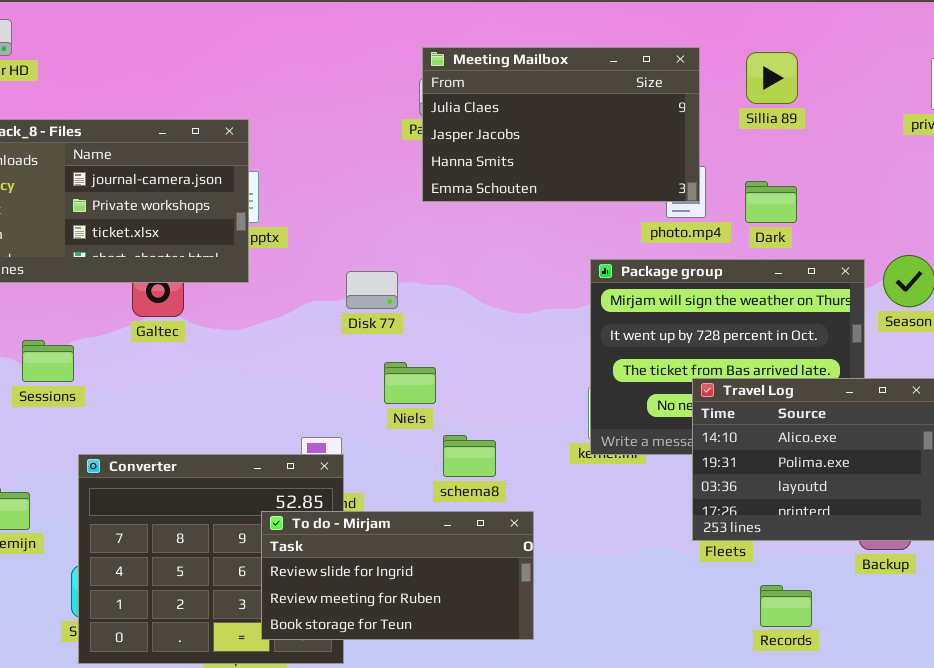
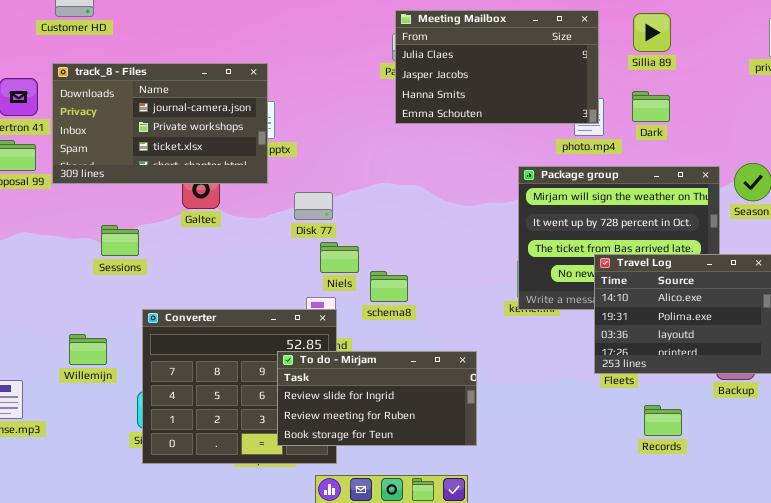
Dark: [745,181,797,223] -> [632,91,670,122], moved
Disk 77: [346,271,398,309] -> [294,192,333,220], moved
Niels: [384,362,436,404] -> [320,242,359,273], moved
schema8: [443,435,496,477] -> [370,271,408,302], moved

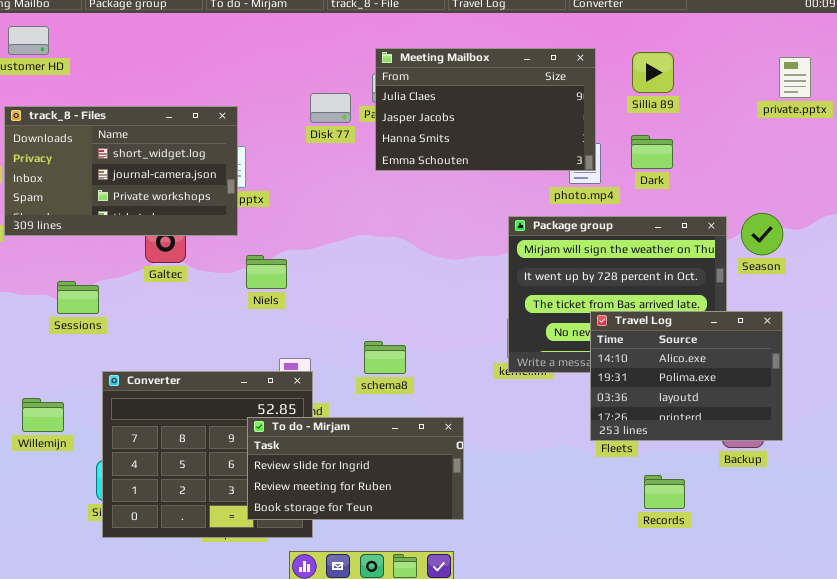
track_8 - Files: [52,63,268,184] -> [4,106,238,236], scrolled up 1 row
Disk 77: [294,192,333,220] -> [310,93,351,123], moved
Niels: [320,242,359,273] -> [246,255,287,289], moved
schema8: [370,271,408,302] -> [364,341,406,374], moved

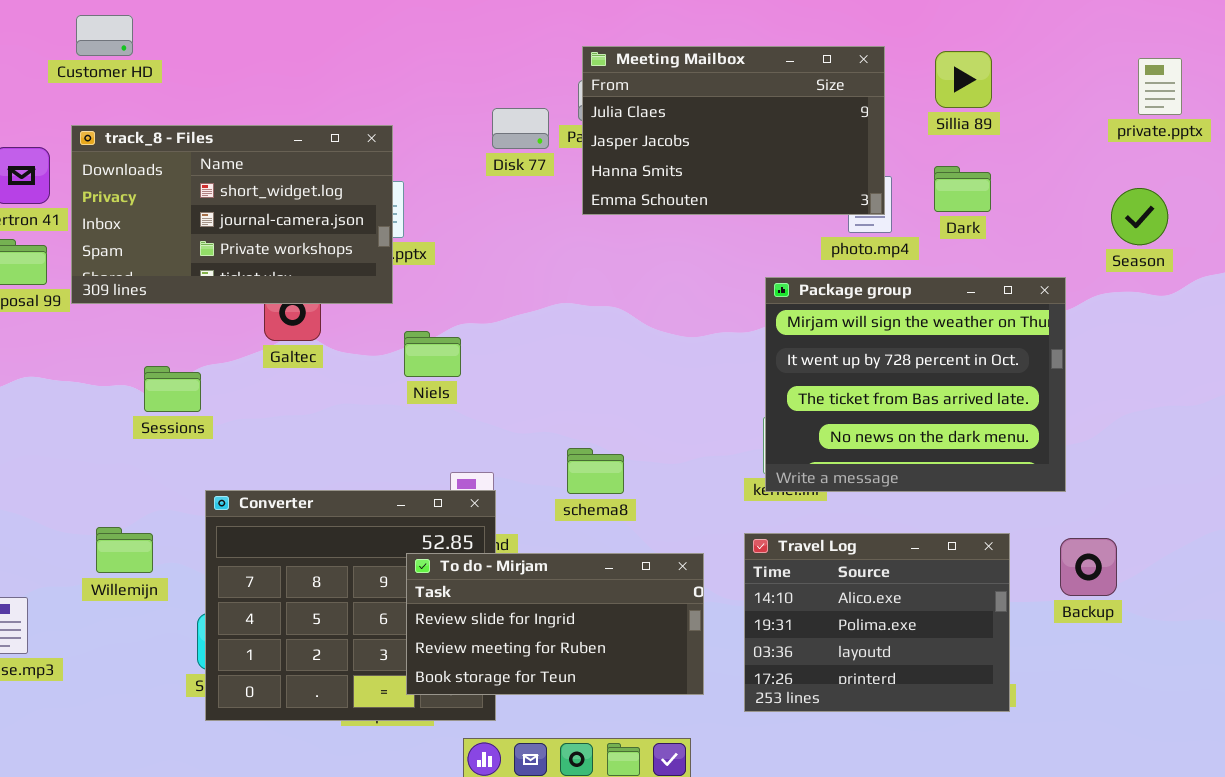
Season: [741,213,783,255] -> [1111,188,1168,245], moved
Travel Log: [590,311,783,441] -> [744,533,1010,712], moved

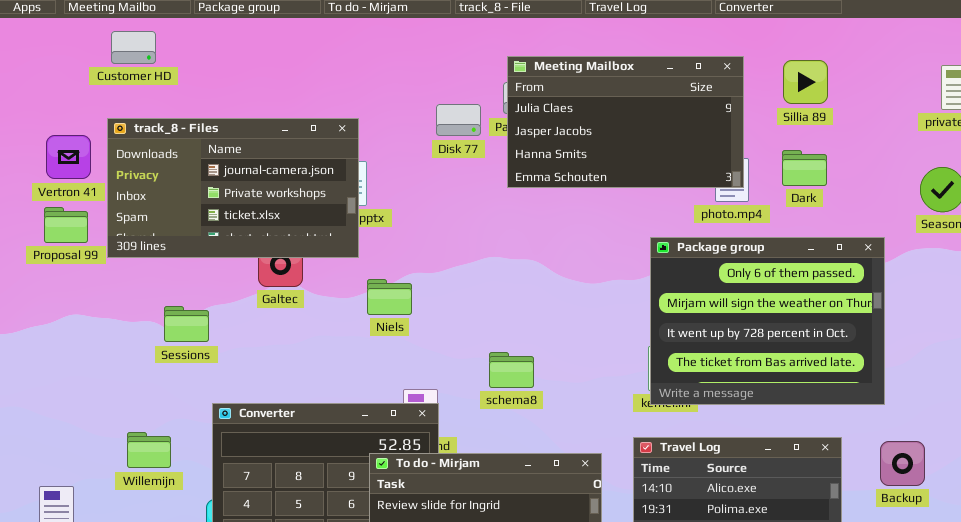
track_8 - Files: [71,125,393,304] -> [107,118,359,258], scrolled down 1 row
Package group: [765,277,1066,492] -> [650,237,885,405], scrolled up 1 row
schema8: [567,448,624,494] -> [489,352,534,388], moved

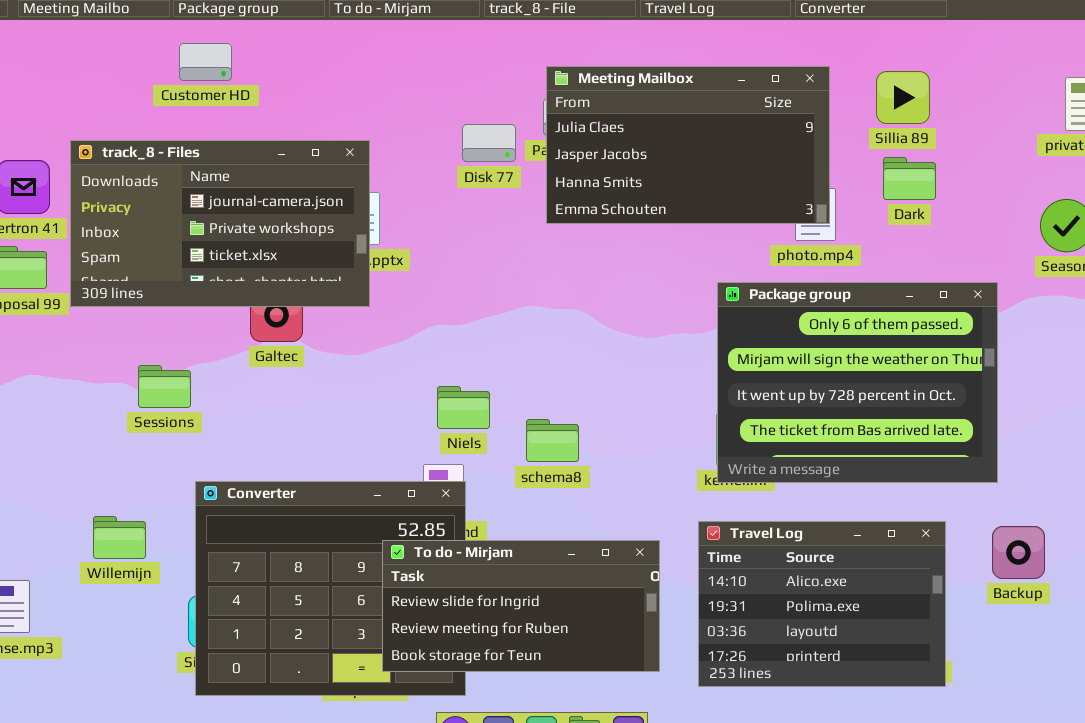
Customer HD: [111,31,156,64] -> [179,43,232,81], moved
Dark: [782,150,827,186] -> [883,157,936,200], moved
Niels: [367,279,412,315] -> [437,386,490,429], moved

